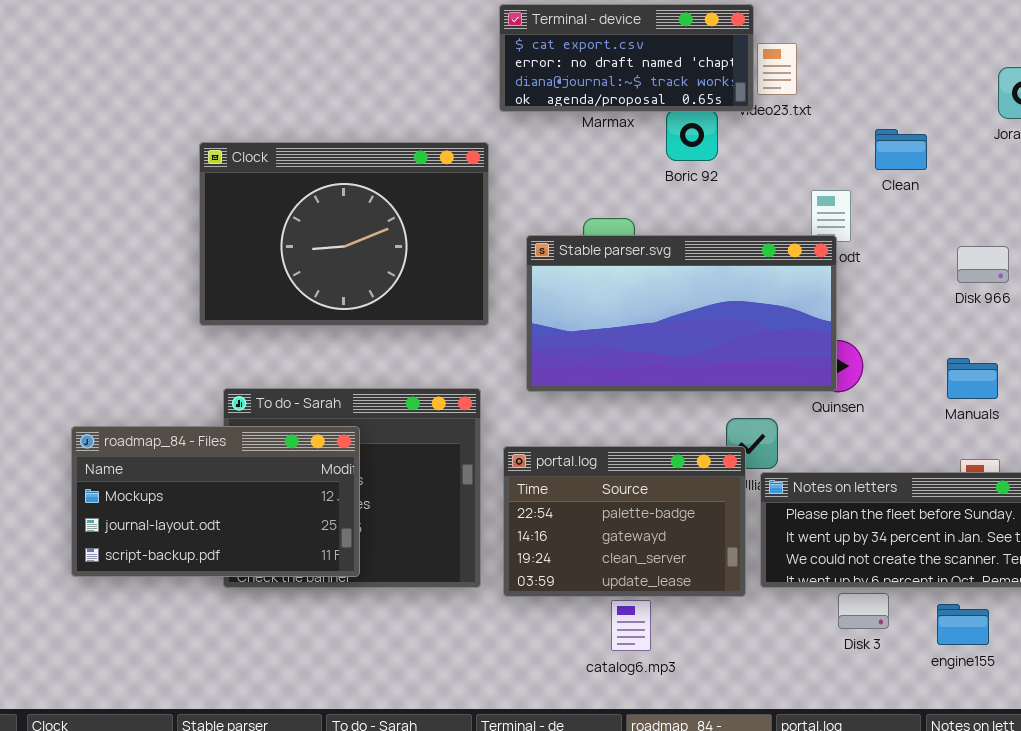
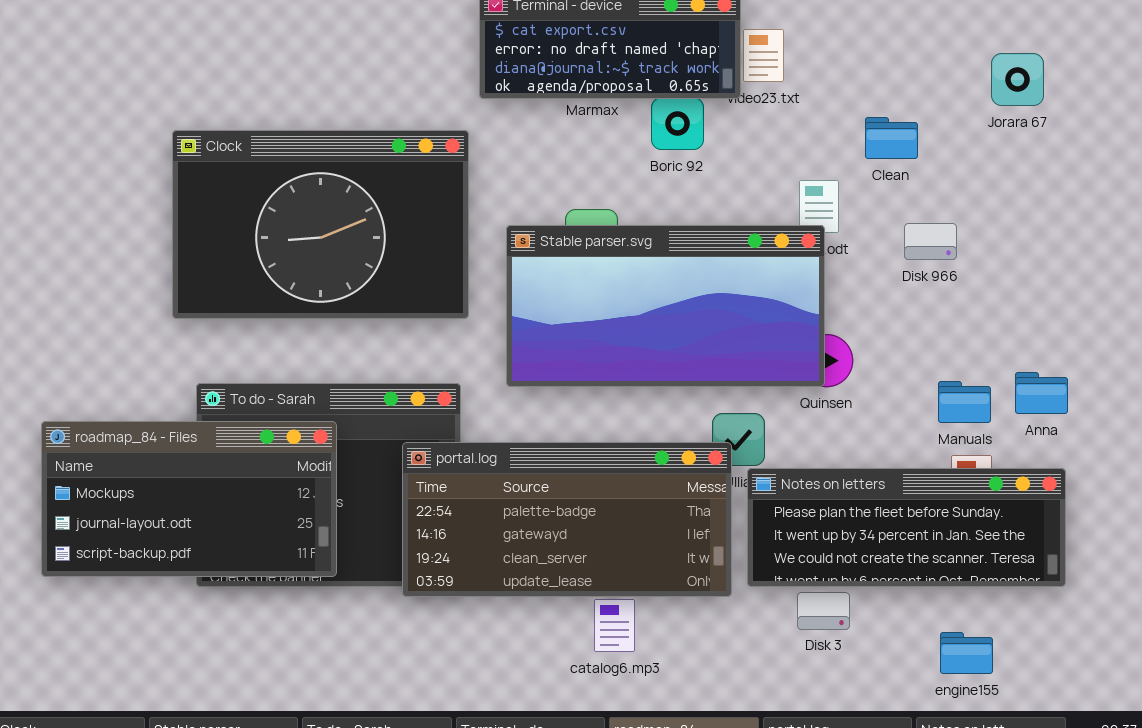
Disk 966: [957,246,1009,283] -> [904,223,957,260], moved
Manuals: [947,358,998,399] -> [938,381,991,423], moved
portal.log: [503,446,746,597] -> [402,442,732,597], resized
Disk 3: [838,593,889,629] -> [797,592,850,630], moved
engine155: [937,604,989,645] -> [940,632,993,674], moved

